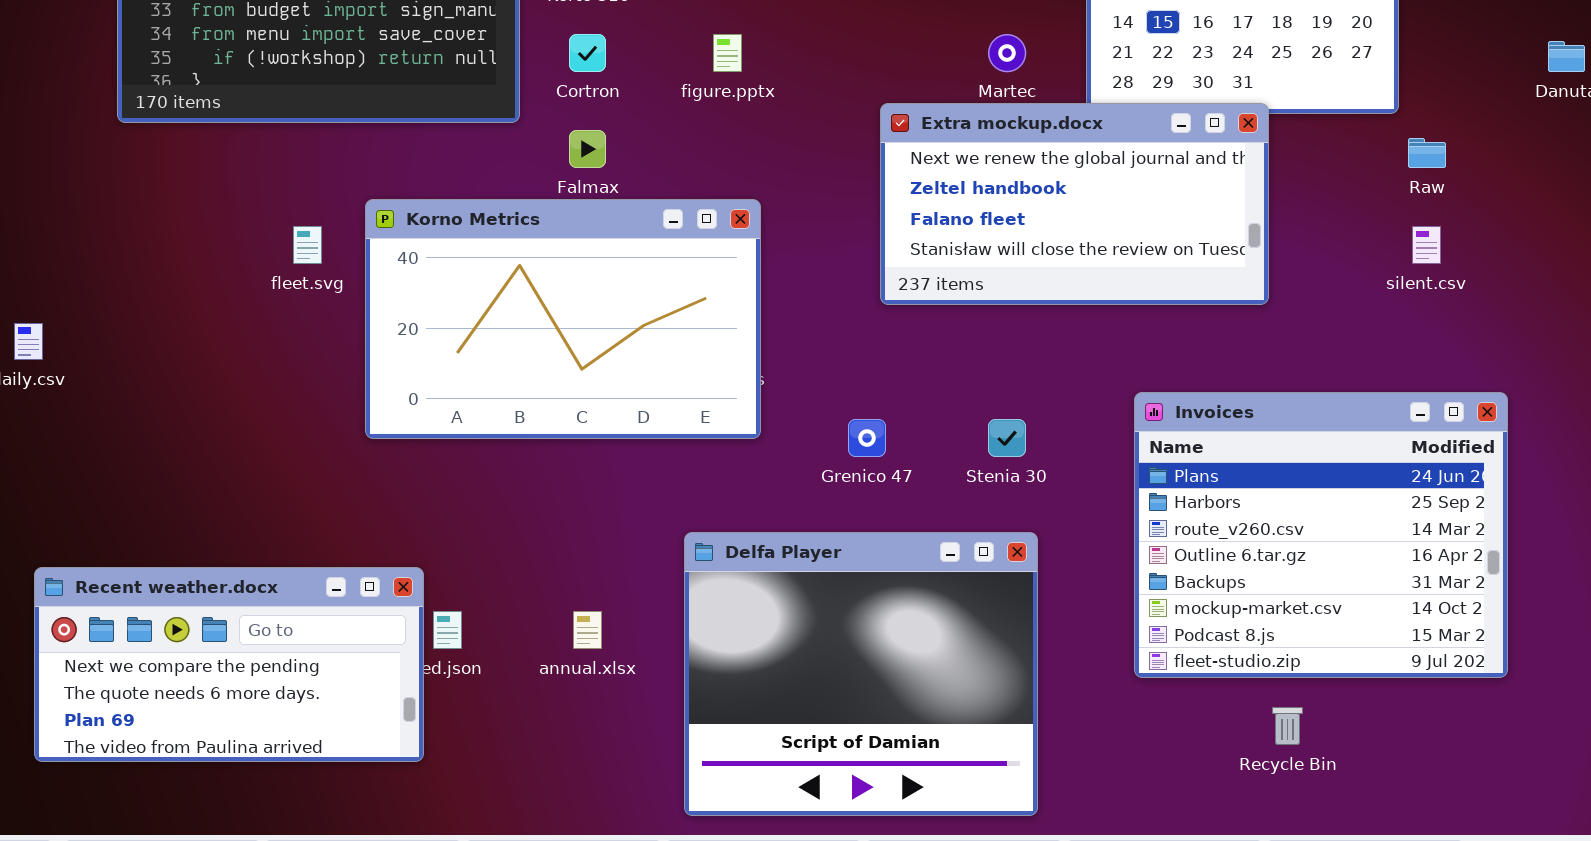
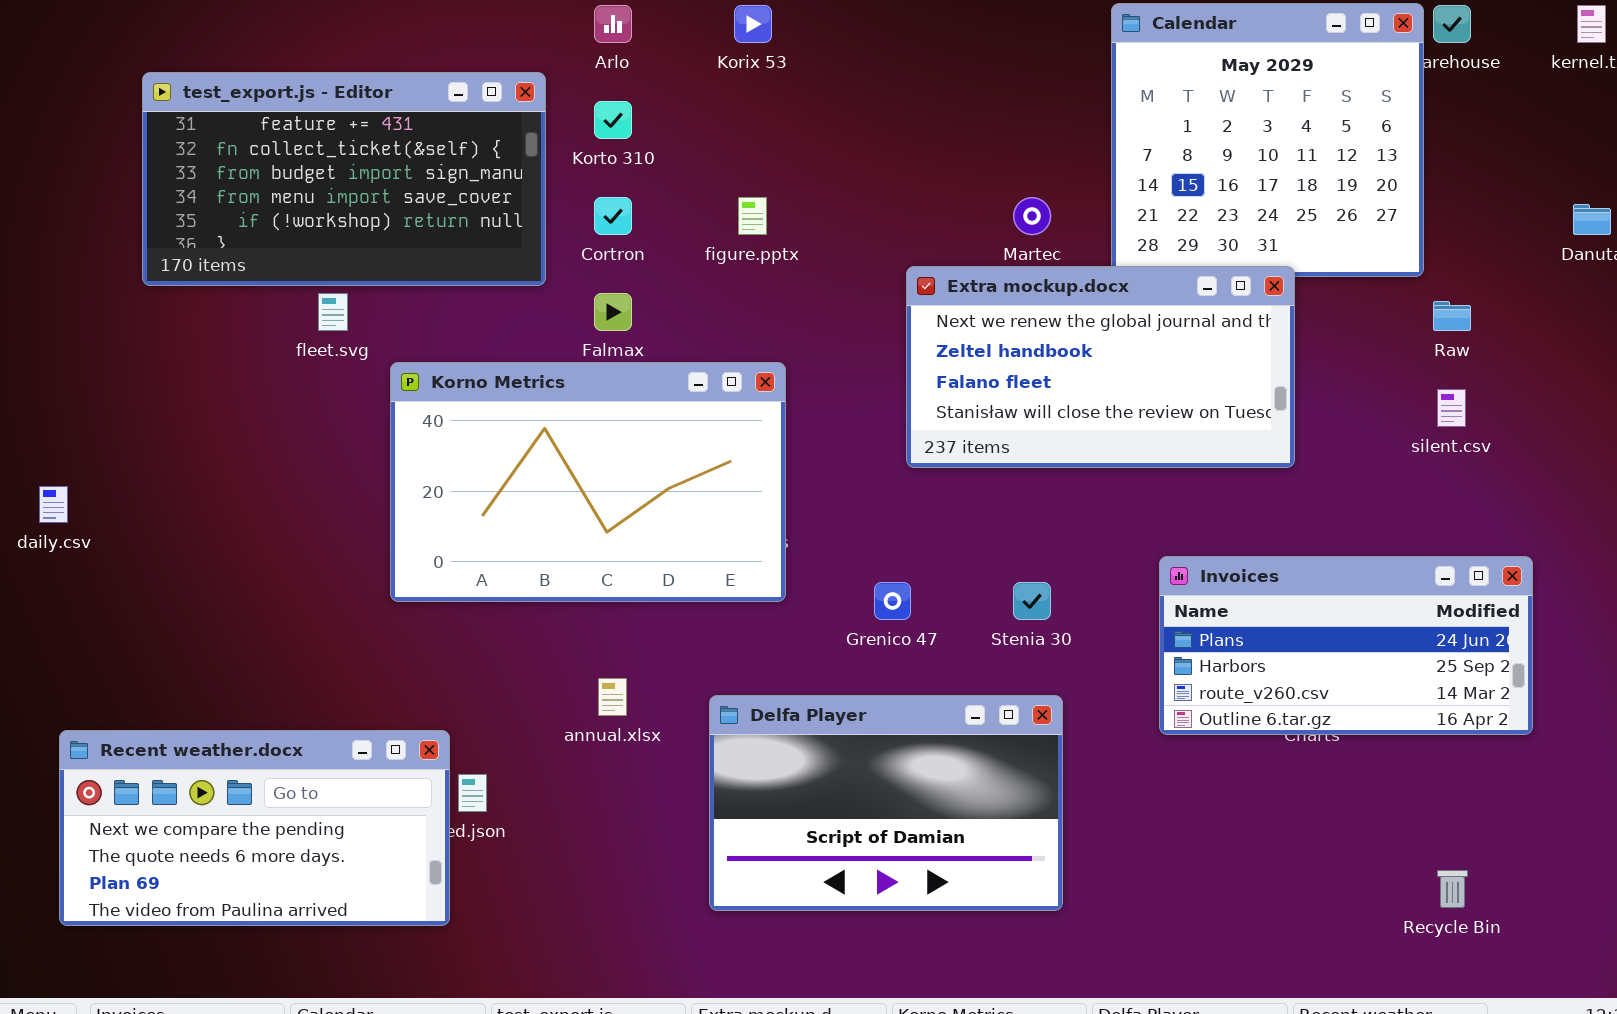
fleet.svg: [293,226,322,264] -> [318,293,348,331], moved
Invoices: [1134,392,1508,678] -> [1159,556,1533,735], resized
Delfa Player: [684,532,1038,816] -> [709,695,1063,911], resized
annual.xlsx: [573,611,602,649] -> [598,678,627,716], moved
Recycle Bin: [1272,707,1303,745] -> [1437,870,1468,908], moved

